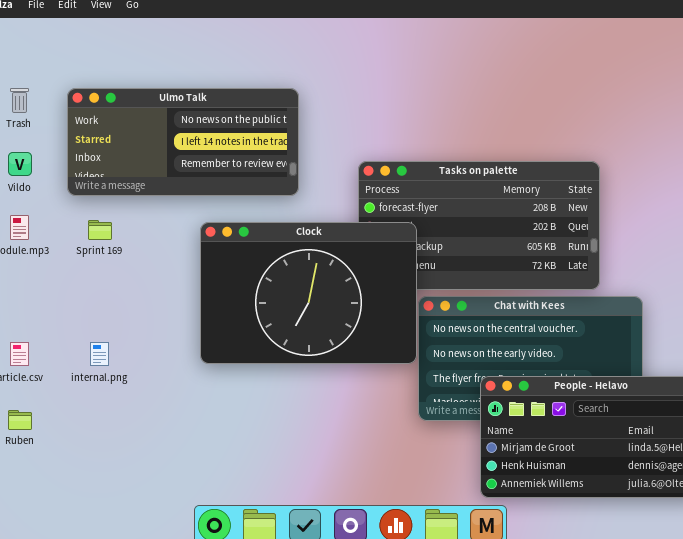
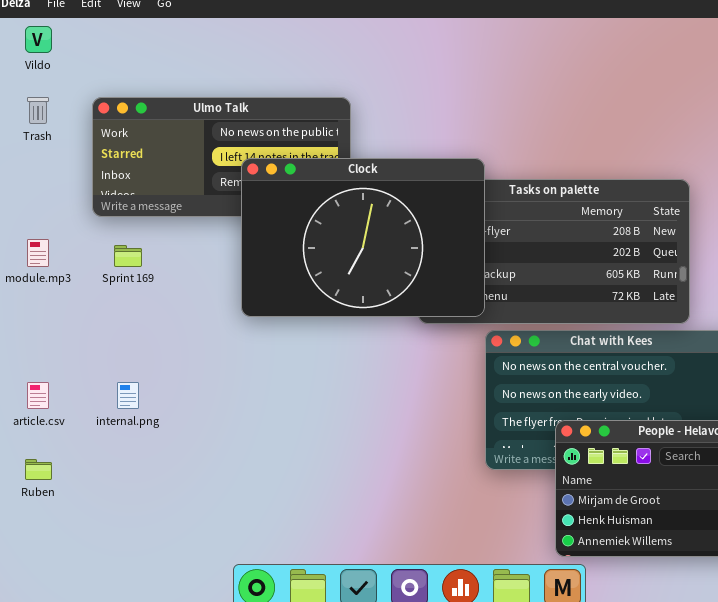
Vildo: [8,152,32,176] -> [25,26,52,53], moved
Clock: [200,222,417,364] -> [241,158,485,317], moved

